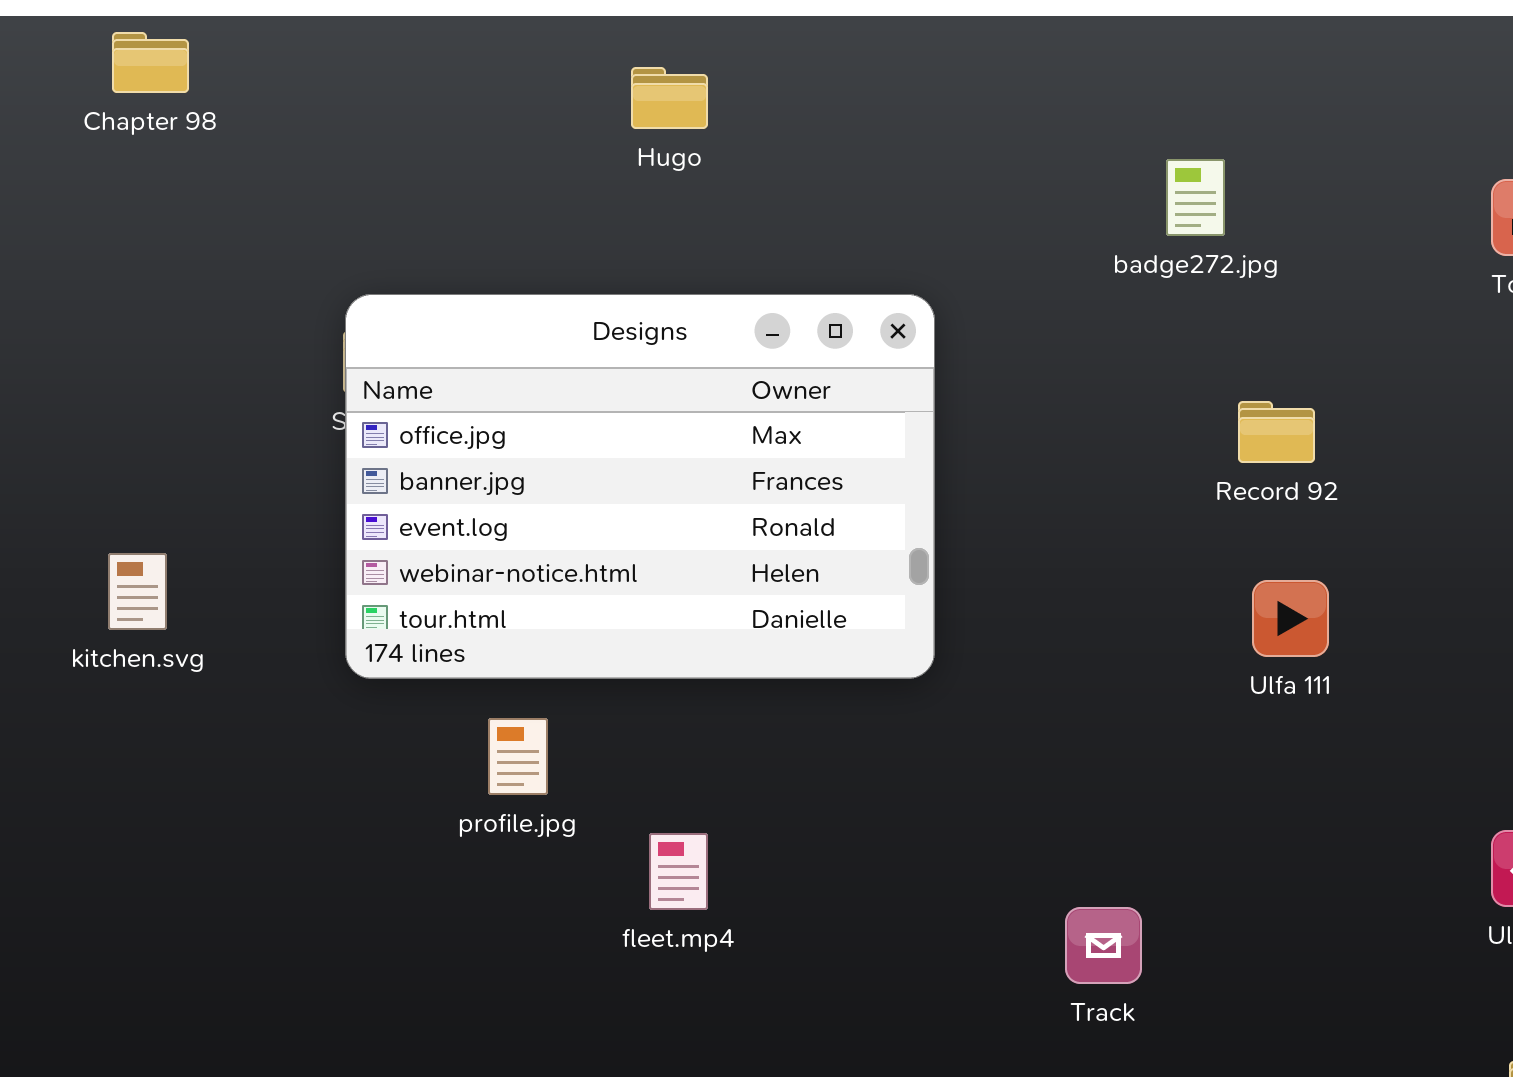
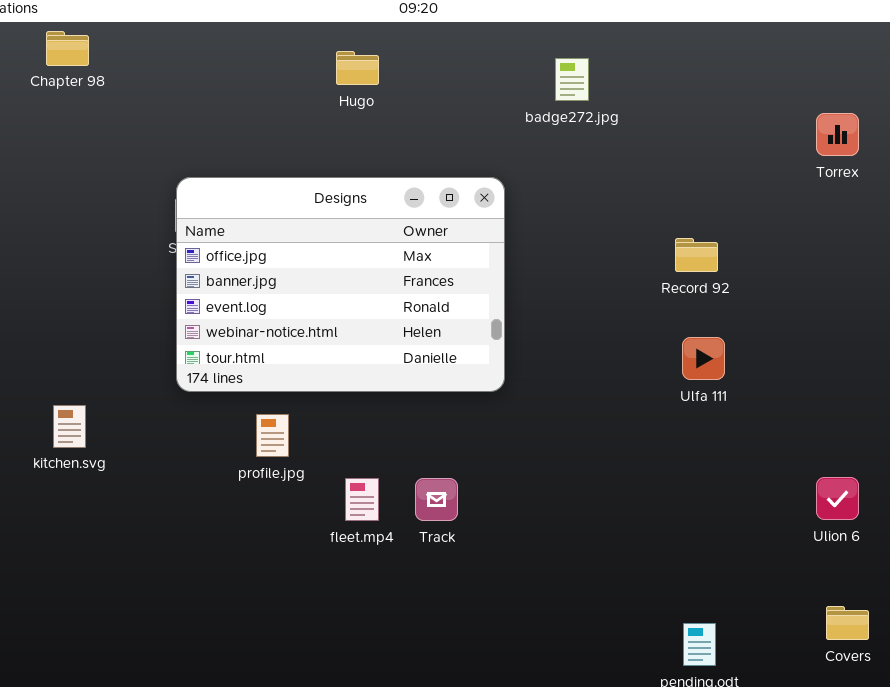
badge272.jpg: [1166,159,1225,236] -> [555,58,589,101], moved
kitchen.svg: [108,553,167,630] -> [53,405,86,448], moved
Track: [1065,907,1142,984] -> [415,478,458,521], moved

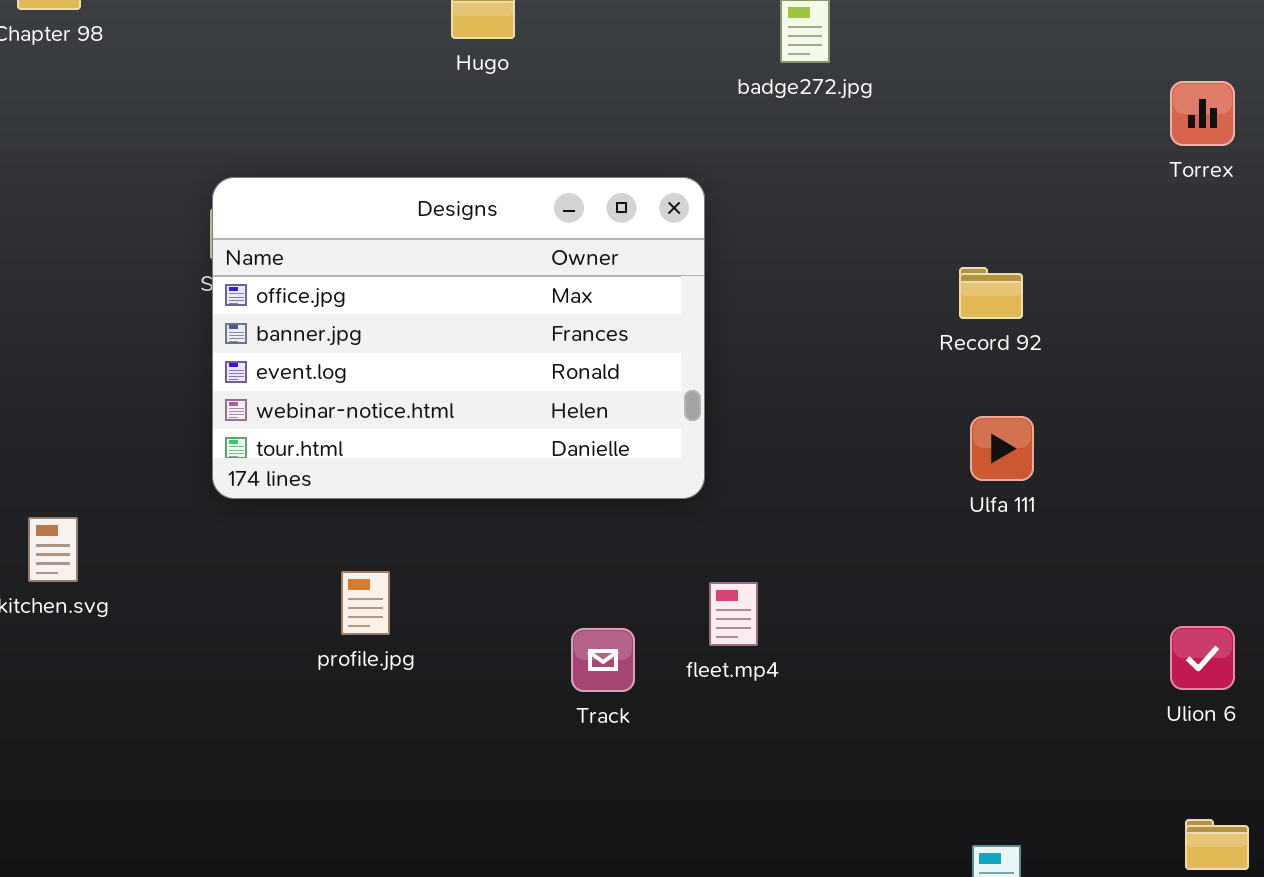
profile.jpg: [256,414,289,457] -> [341,571,390,635], moved
fleet.mp4: [345,478,379,521] -> [709,582,758,646], moved

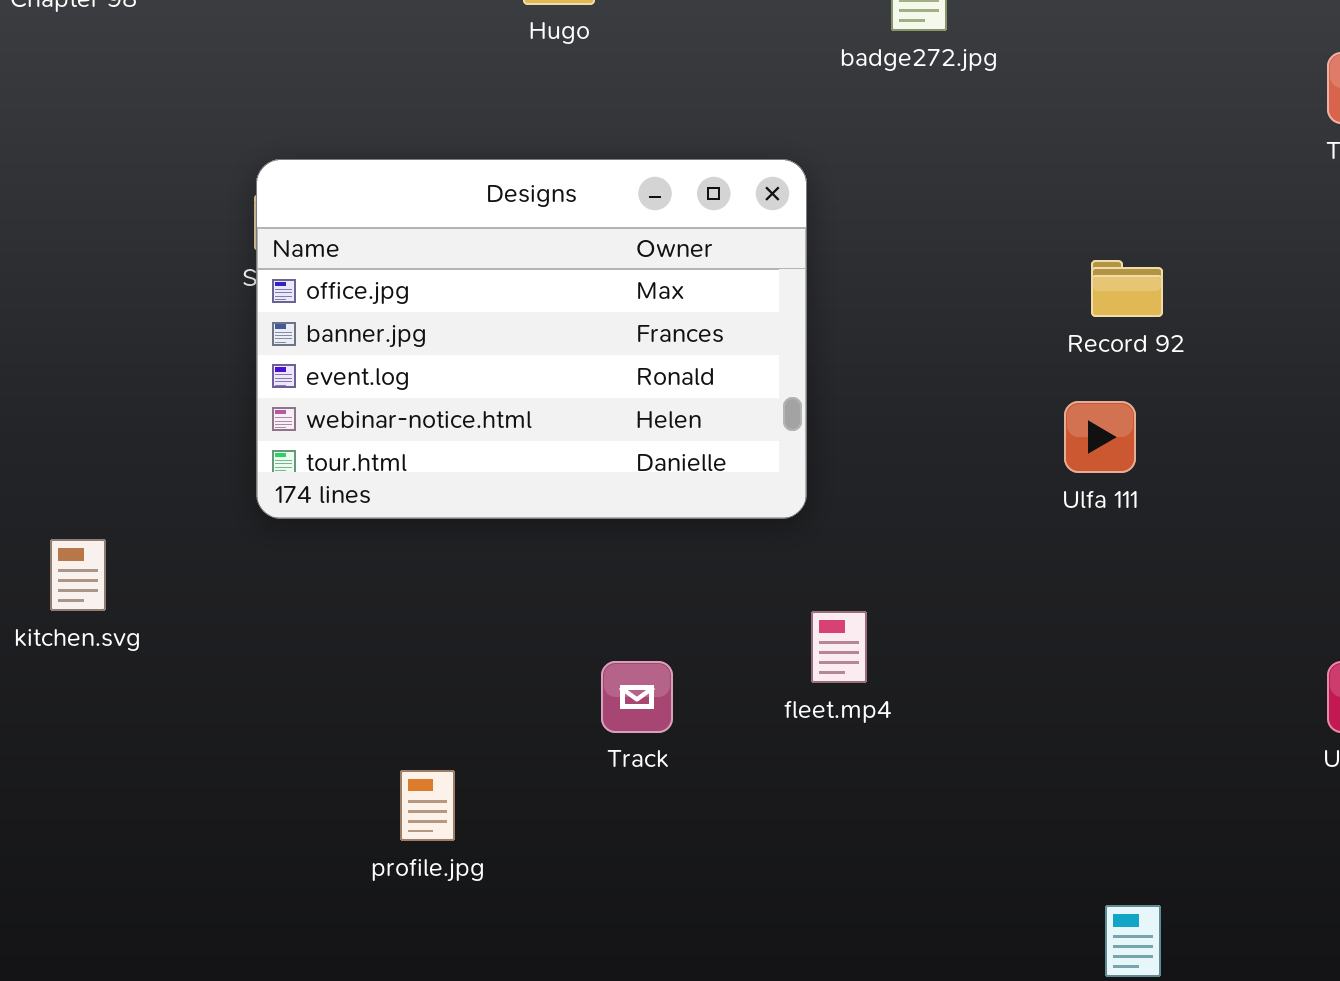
Ulfa 111: [970,416,1034,481] -> [1064,401,1136,473], moved
profile.jpg: [341,571,390,635] -> [400,770,455,841], moved
Track: [571,628,635,692] -> [601,661,673,733], moved

